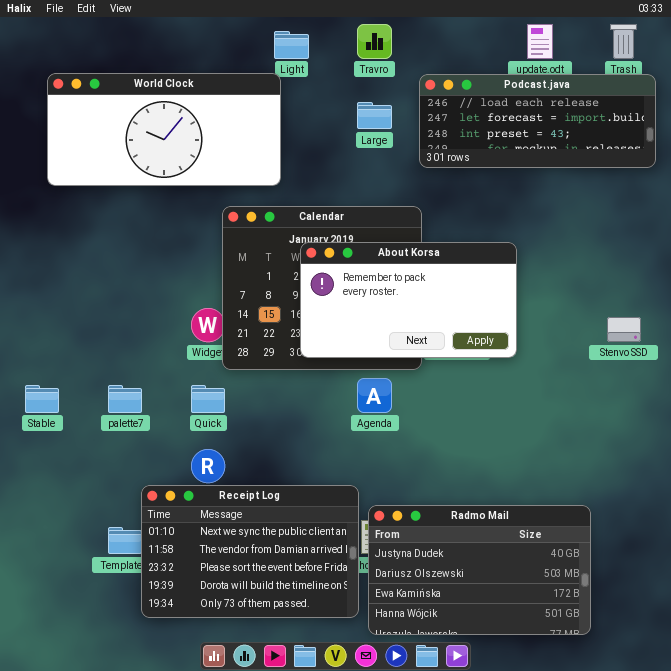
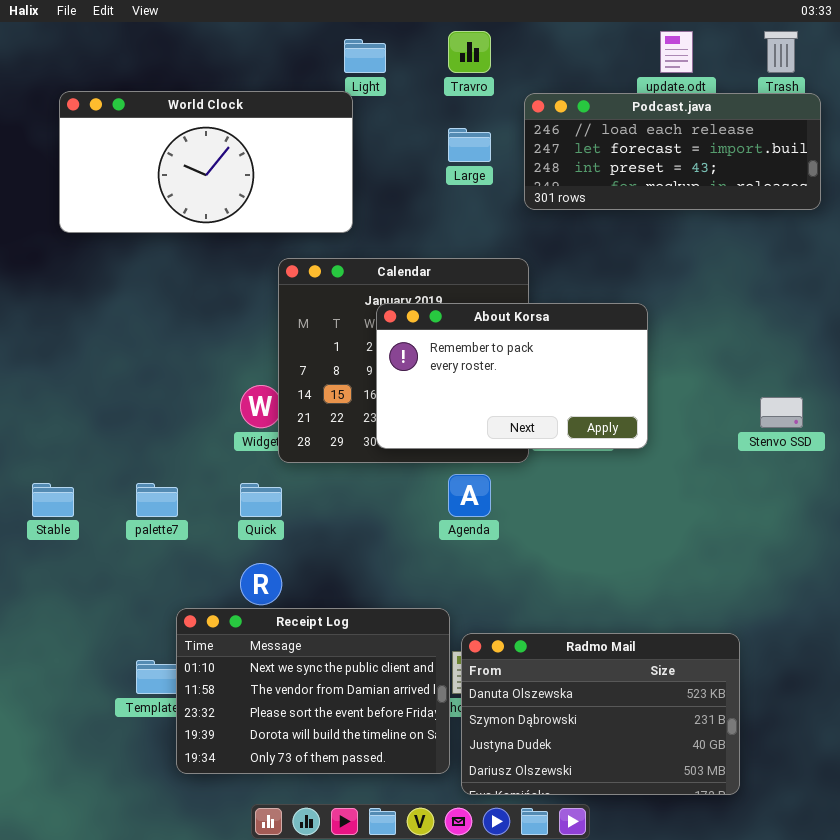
Radmo Mail: [368,505,591,635] -> [461,633,740,795], scrolled up 2 rows

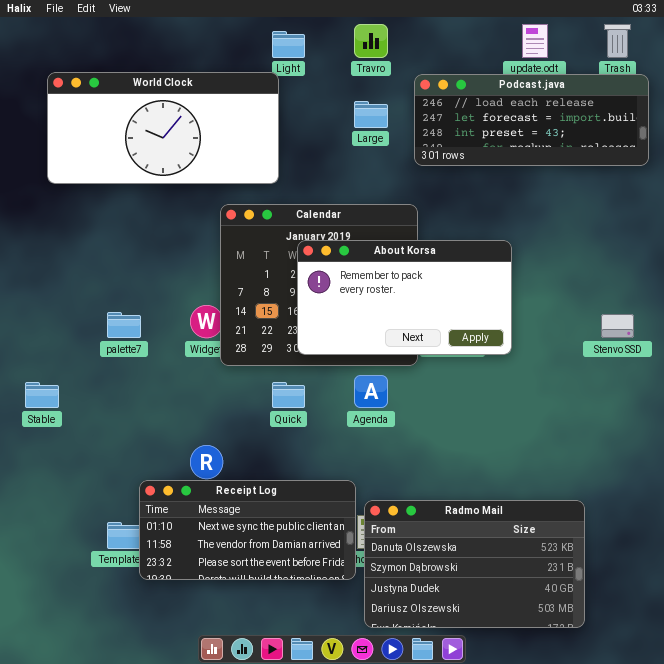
palette7: [136,483,178,517] -> [107,312,141,338], moved
Quick: [240,483,282,517] -> [272,382,305,408], moved
Receipt Log: [176,608,450,774] -> [139,480,356,580], resized

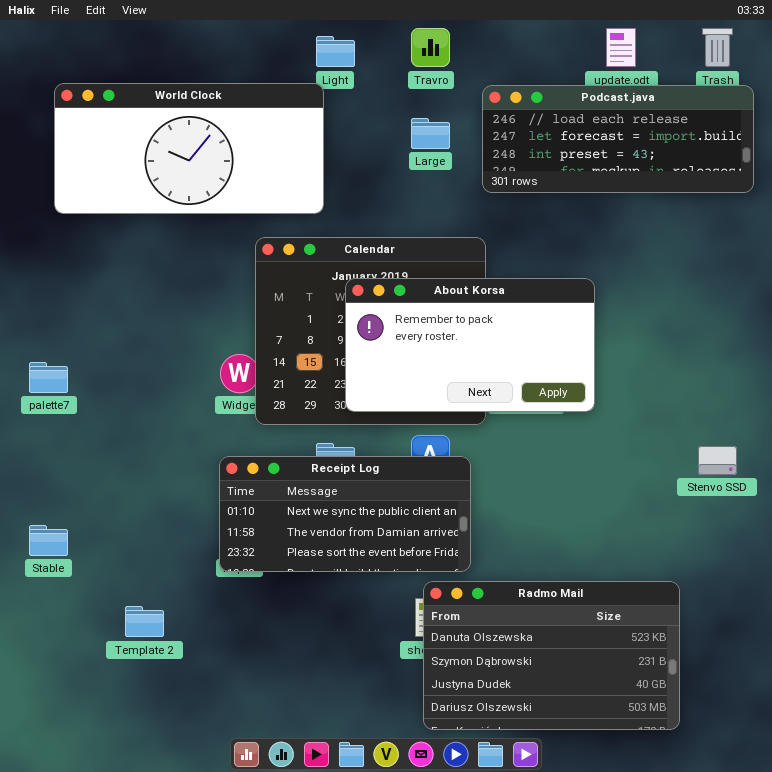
palette7: [107,312,141,338] -> [29,362,68,393], moved
Stenvo SSD: [601,314,634,338] -> [698,446,737,475], moved
Stable: [25,382,59,408] -> [29,525,68,556], moved
Receipt Log: [139,480,356,580] -> [219,456,471,572], moved

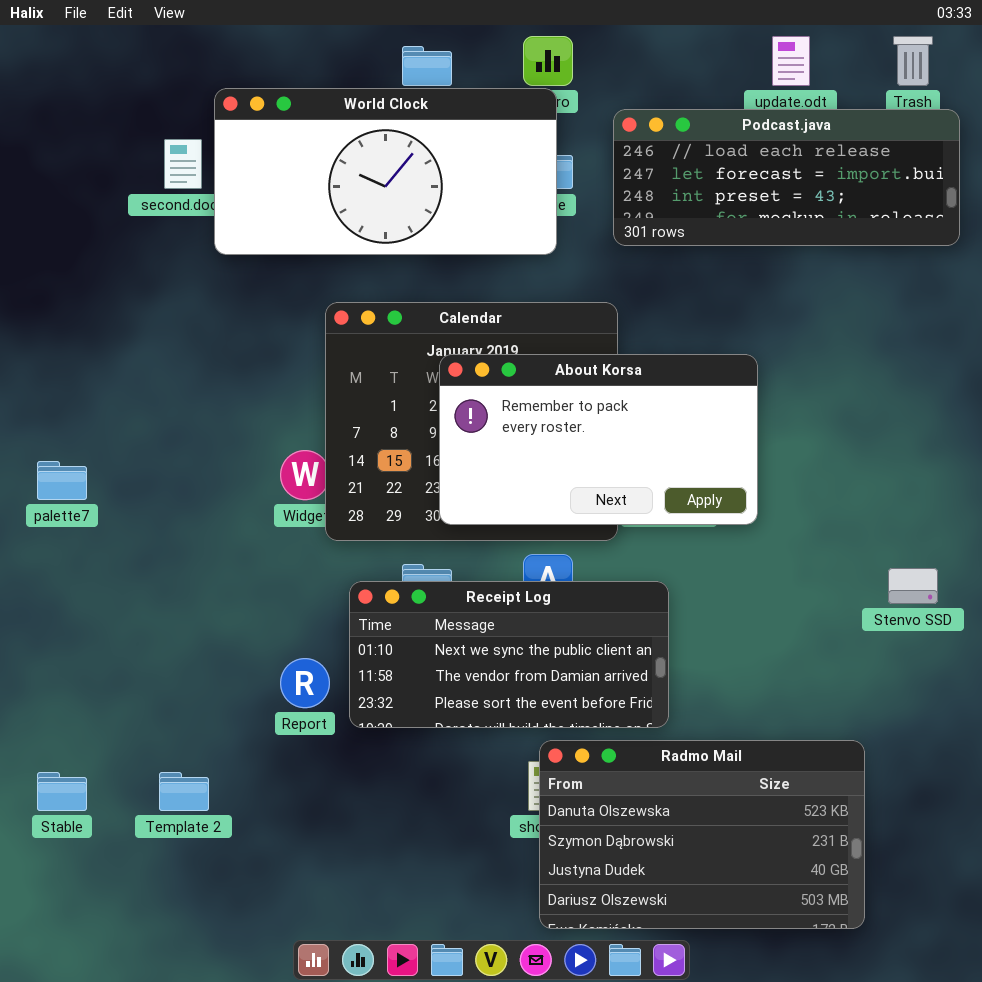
World Clock: [54,83,324,214] -> [214,88,557,255], moved
Receipt Log: [219,456,471,572] -> [349,581,669,728], moved
Stable: [29,525,68,556] -> [37,772,87,811], moved

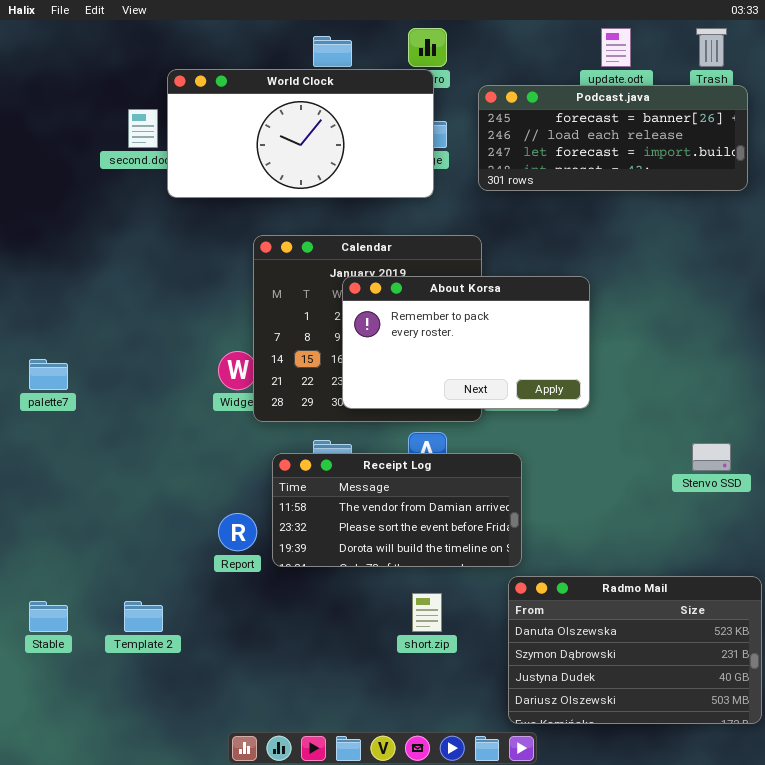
Podcast.java: [613,109,960,246] -> [478,85,748,191], scrolled up 1 row
Receipt Log: [349,581,669,728] -> [272,453,522,567], scrolled down 1 row
Radmo Mail: [539,740,865,929] -> [508,576,762,724], moved

